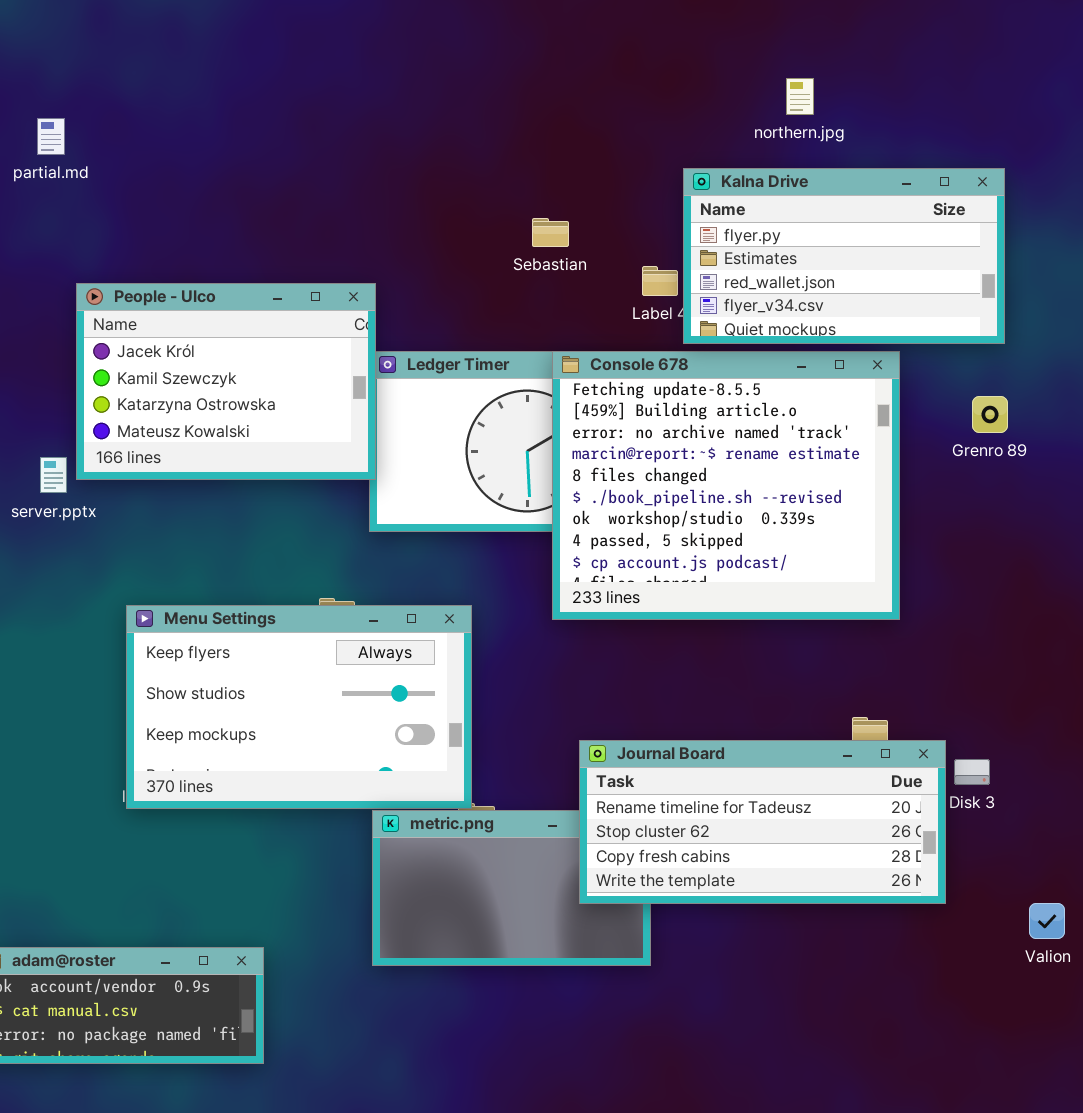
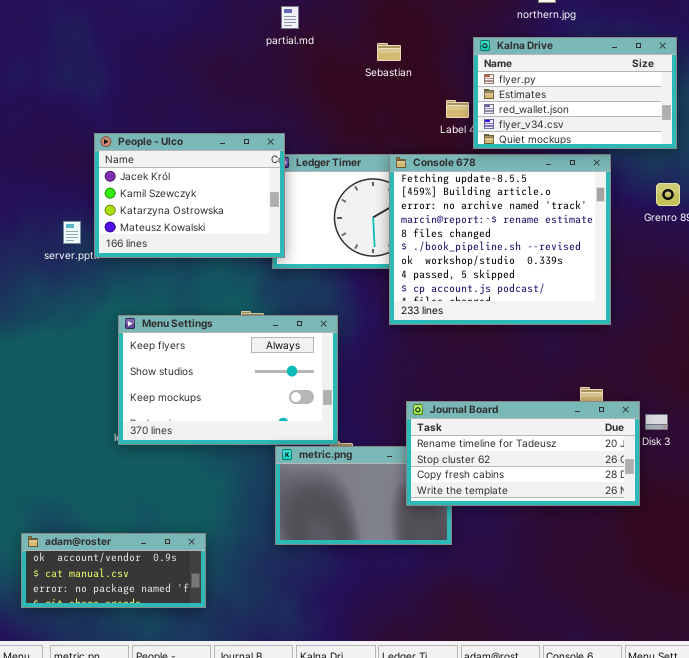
partial.md: [37,118,65,155] -> [281,6,299,29], moved
Sebastian: [532,218,569,247] -> [377,43,401,61], moved
People - Ulco: [76,283,376,480] -> [94,133,285,258], moved

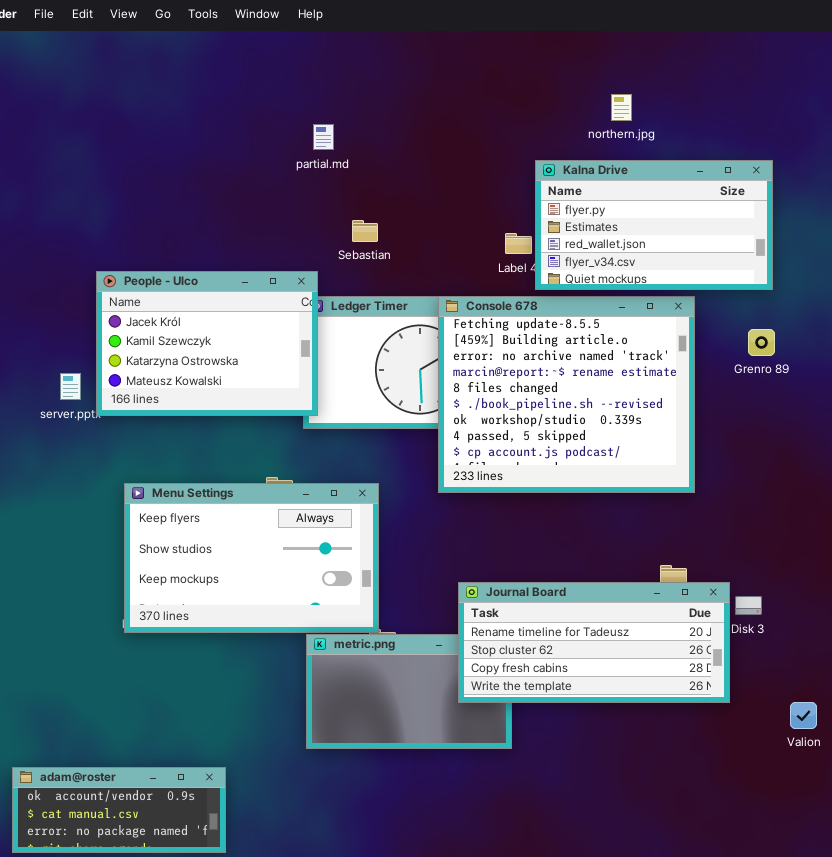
Sebastian: [377,43,401,61] -> [352,220,378,242], moved
adam@roster: [21,533,206,608] -> [12,767,226,853], moved

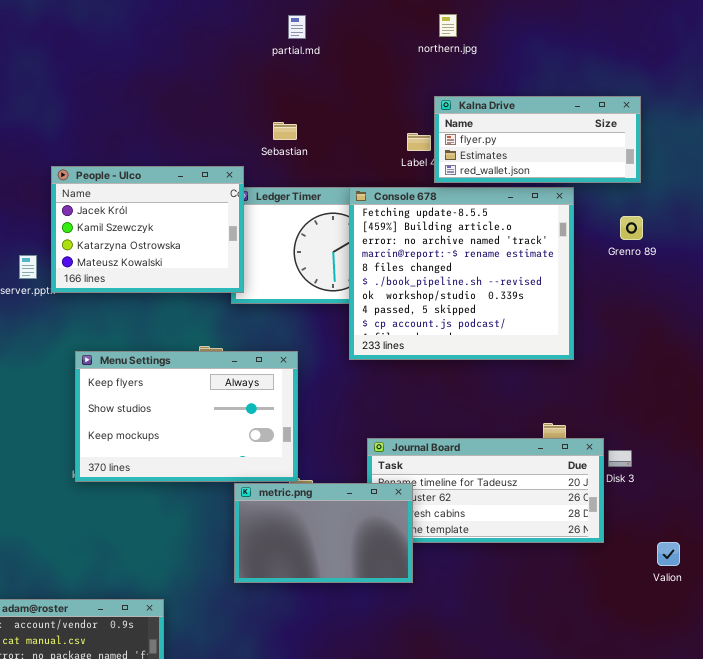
northern.jpg: [611,94,632,121] -> [439,14,457,37], moved
partial.md: [313,124,334,150] -> [288,15,306,39], moved
Kalna Drive: [535,160,773,290] -> [434,96,641,183], resized
metric.png: [306,634,512,749] -> [234,483,413,583], raised

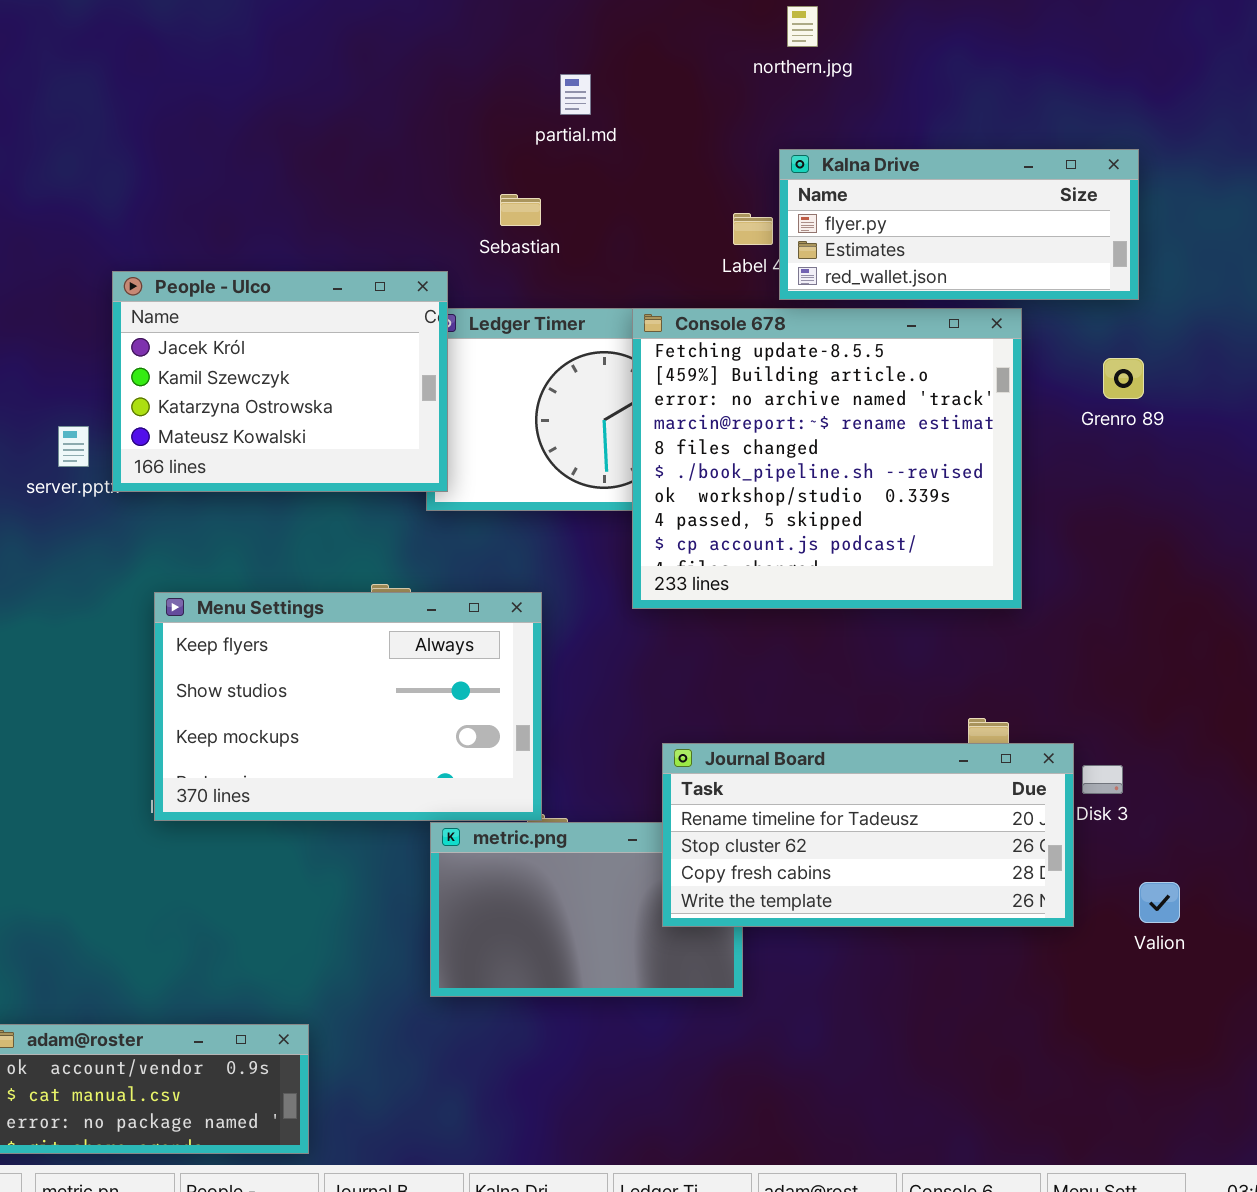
partial.md: [288,15,306,39] -> [560,74,591,115], moved
Journal Board: [367,438,604,543] -> [662,743,1074,927], raised
Valion: [657,542,680,566] -> [1139,882,1180,923], moved

